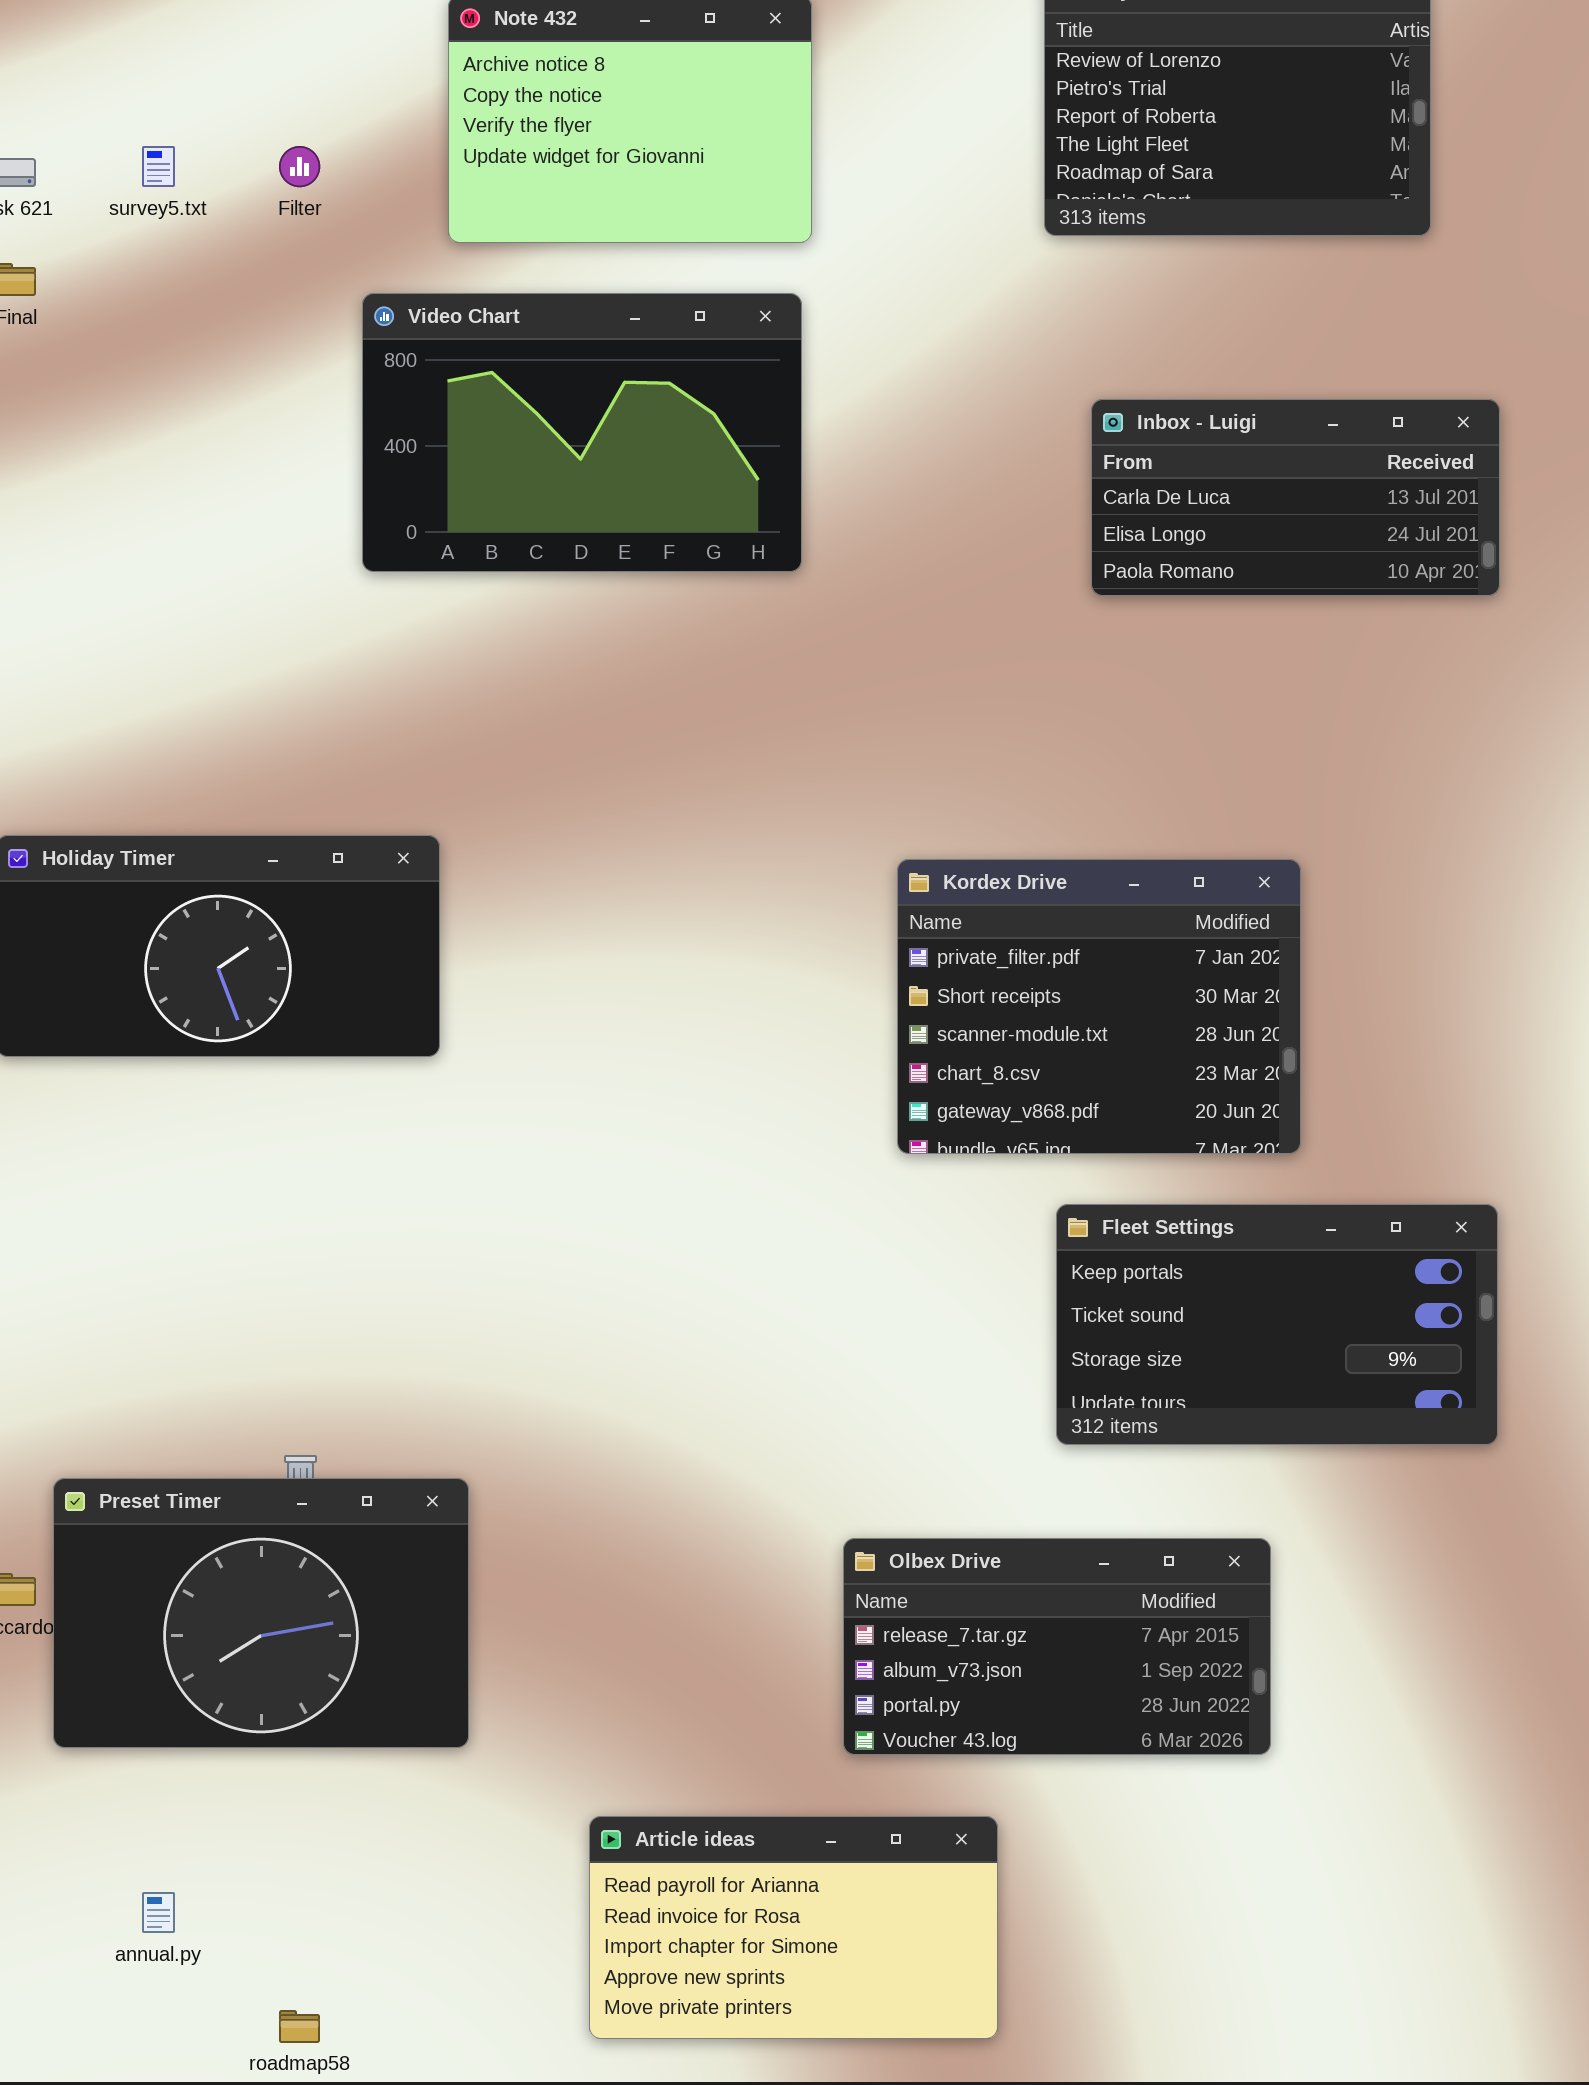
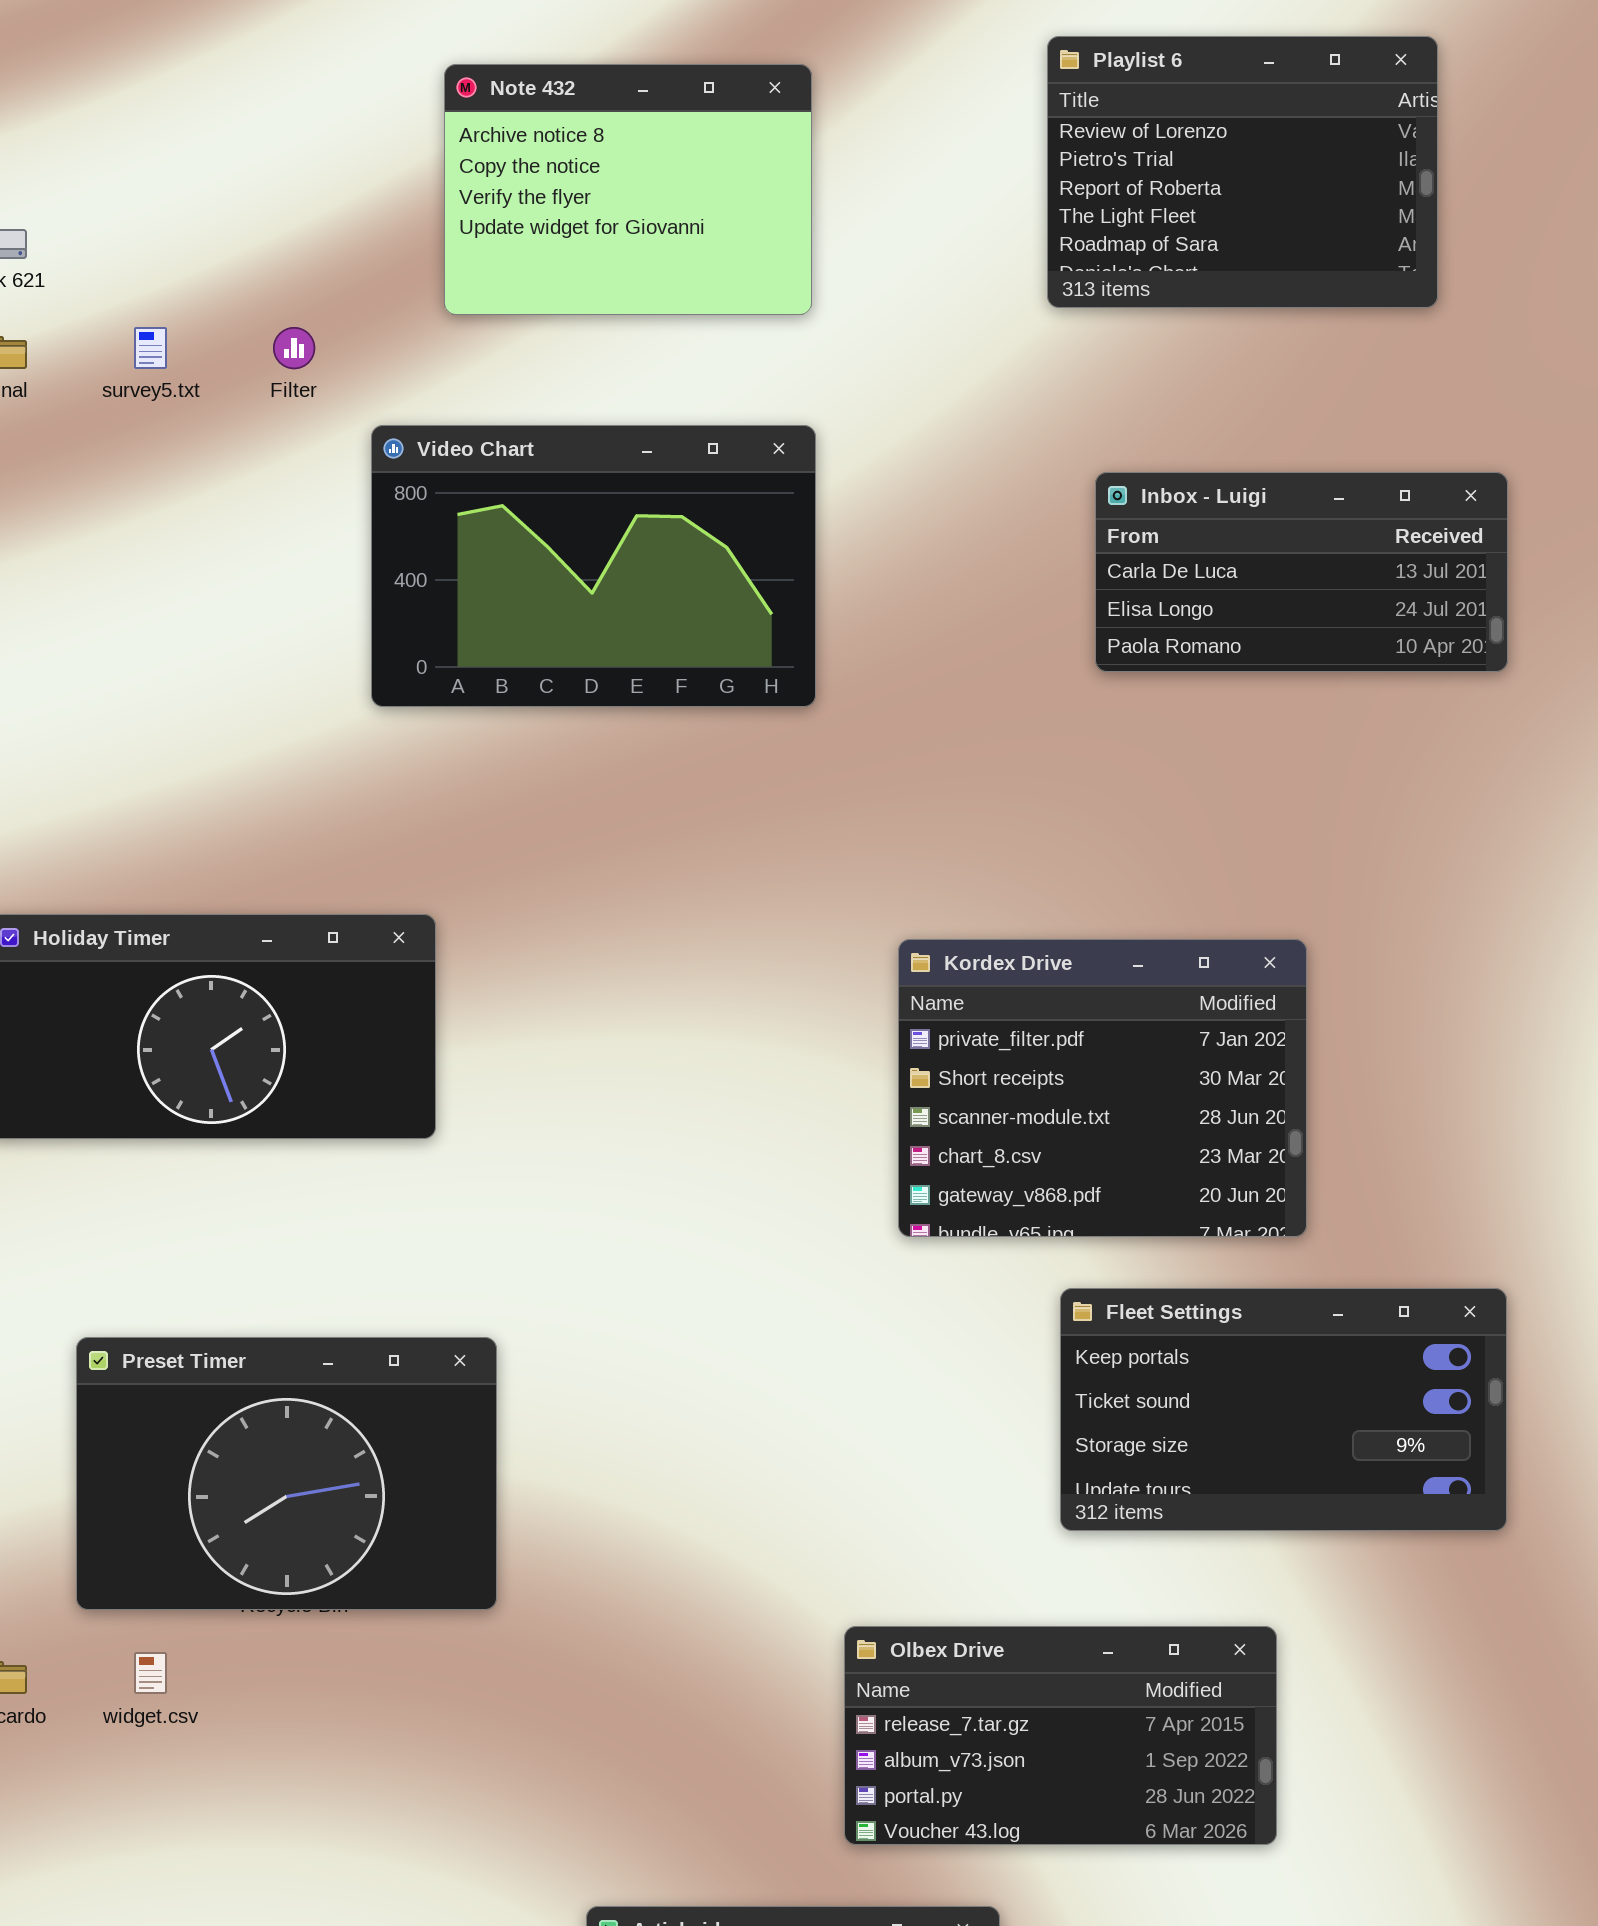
survey5.txt: [142,146,175,187] -> [134,327,167,369], moved
Filter: [279,146,320,187] -> [273,327,315,369], moved
Video Chart: [362,293,802,572] -> [371,425,816,707], moved
Preset Timer: [53,1478,469,1748] -> [76,1337,497,1610], moved

